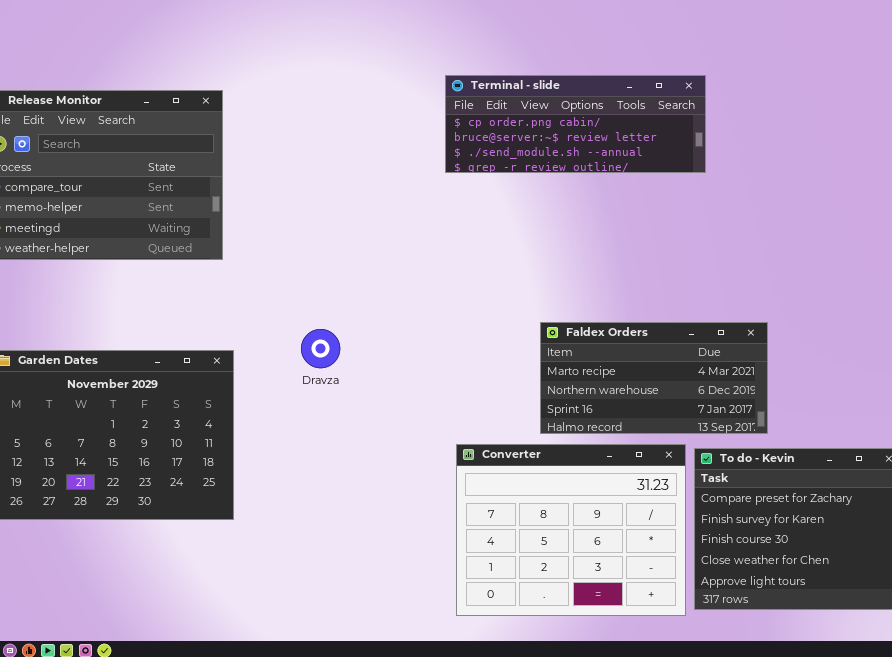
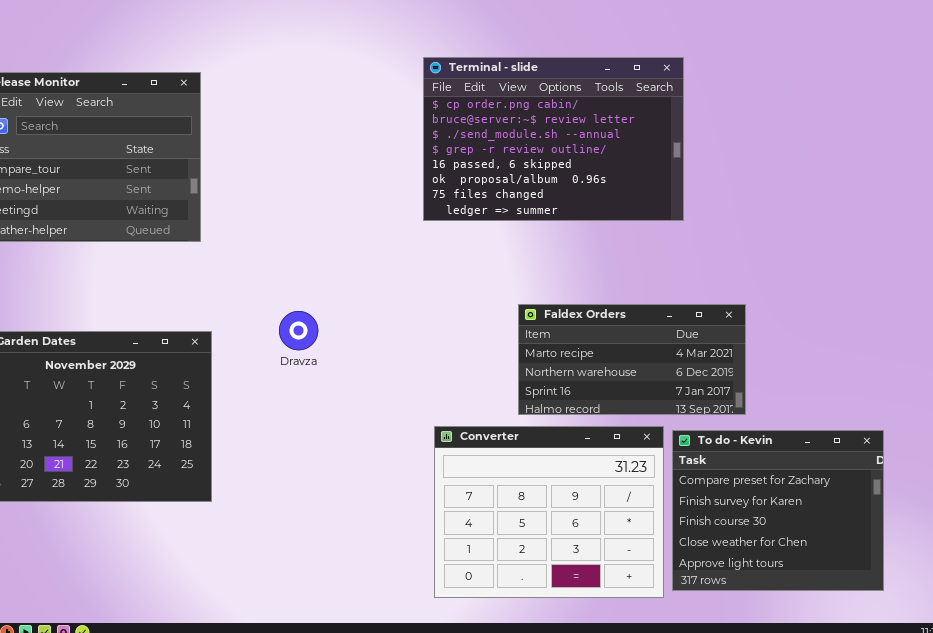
Terminal - slide: [445,75,706,173] -> [423,57,684,221], resized

